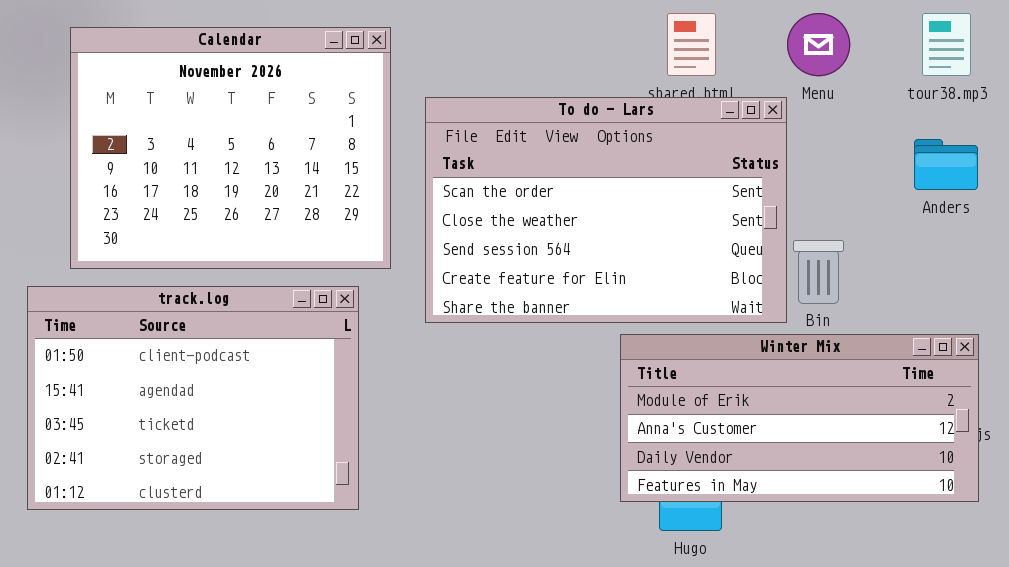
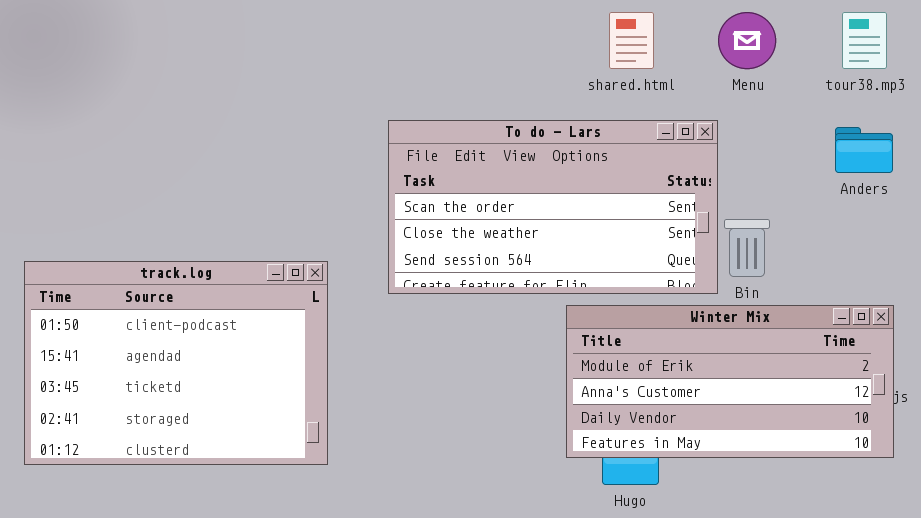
Calendar: [70,27,391,269] -> none, closed
To do - Lars: [425,97,787,323] -> [388,120,718,294], resized

